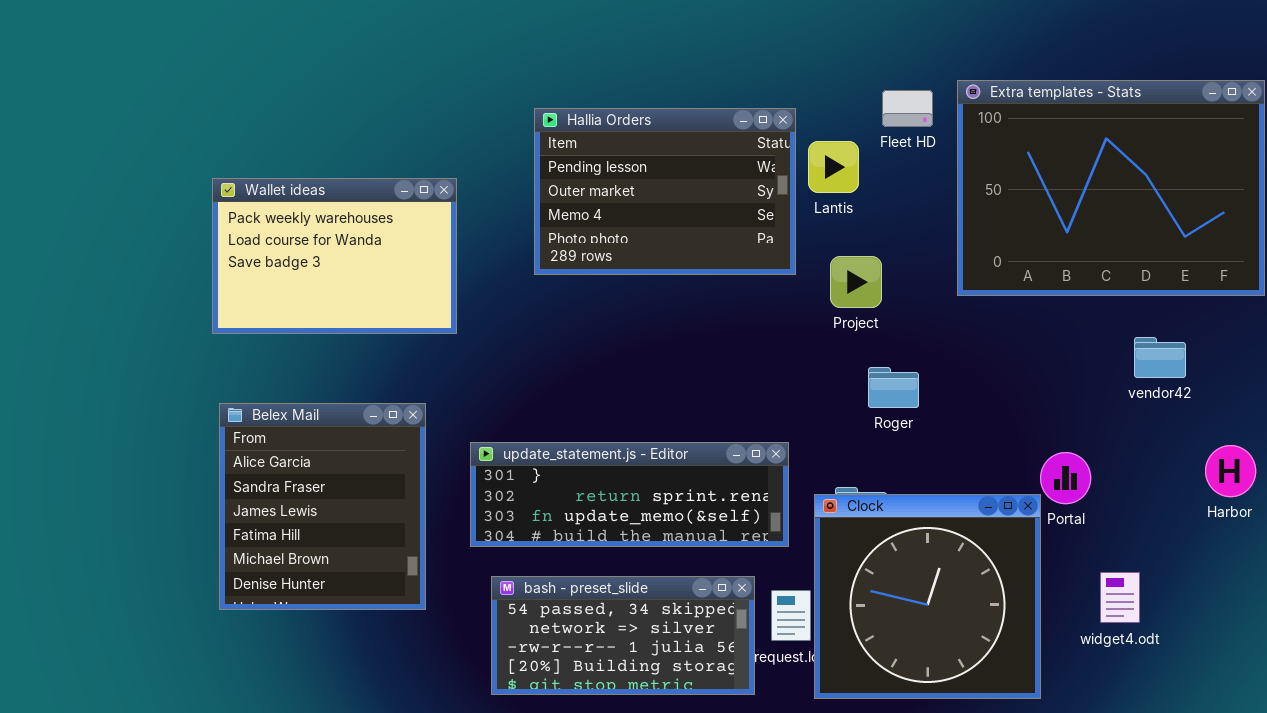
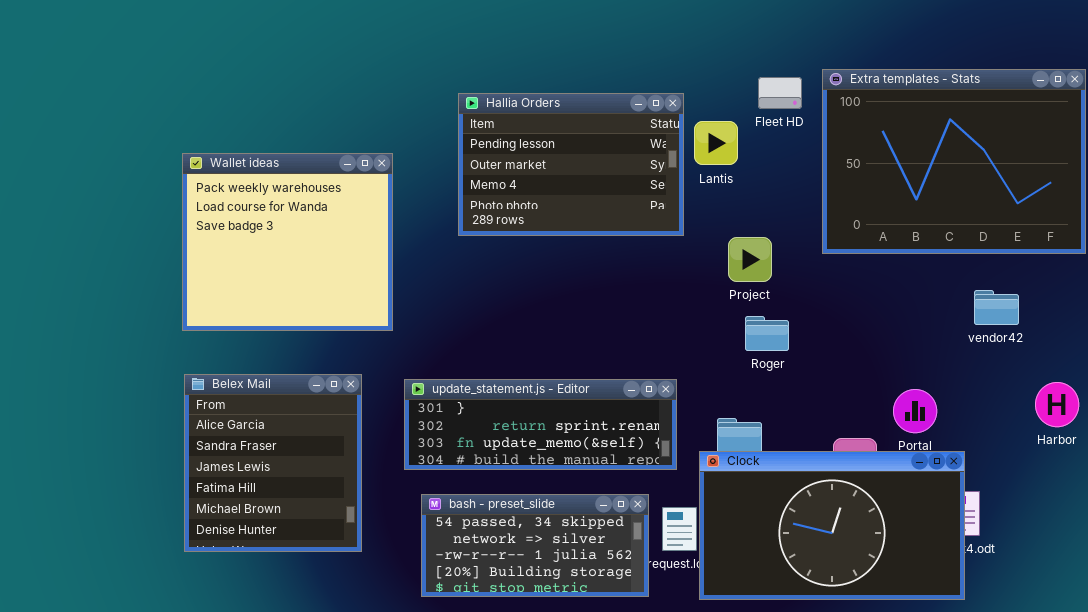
Wallet ideas: [212,178,457,334] -> [182,153,393,331], resized
Project: [830,256,882,308] -> [728,237,772,282], moved
Belex Mail: [219,403,426,610] -> [184,374,362,552], moved
Clock: [814,494,1041,699] -> [699,451,965,600], resized

